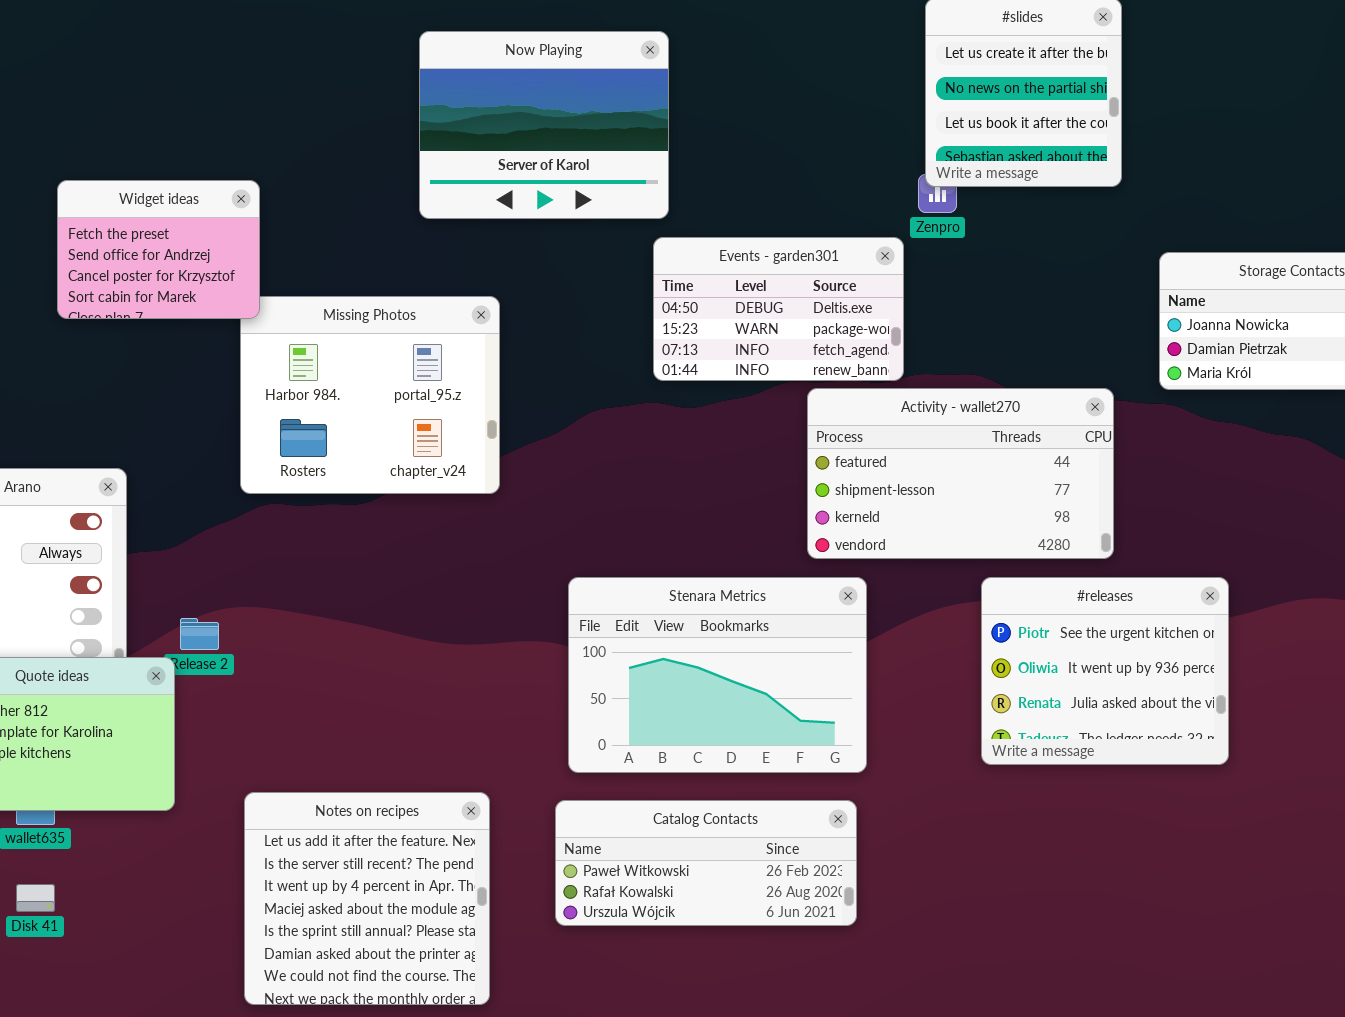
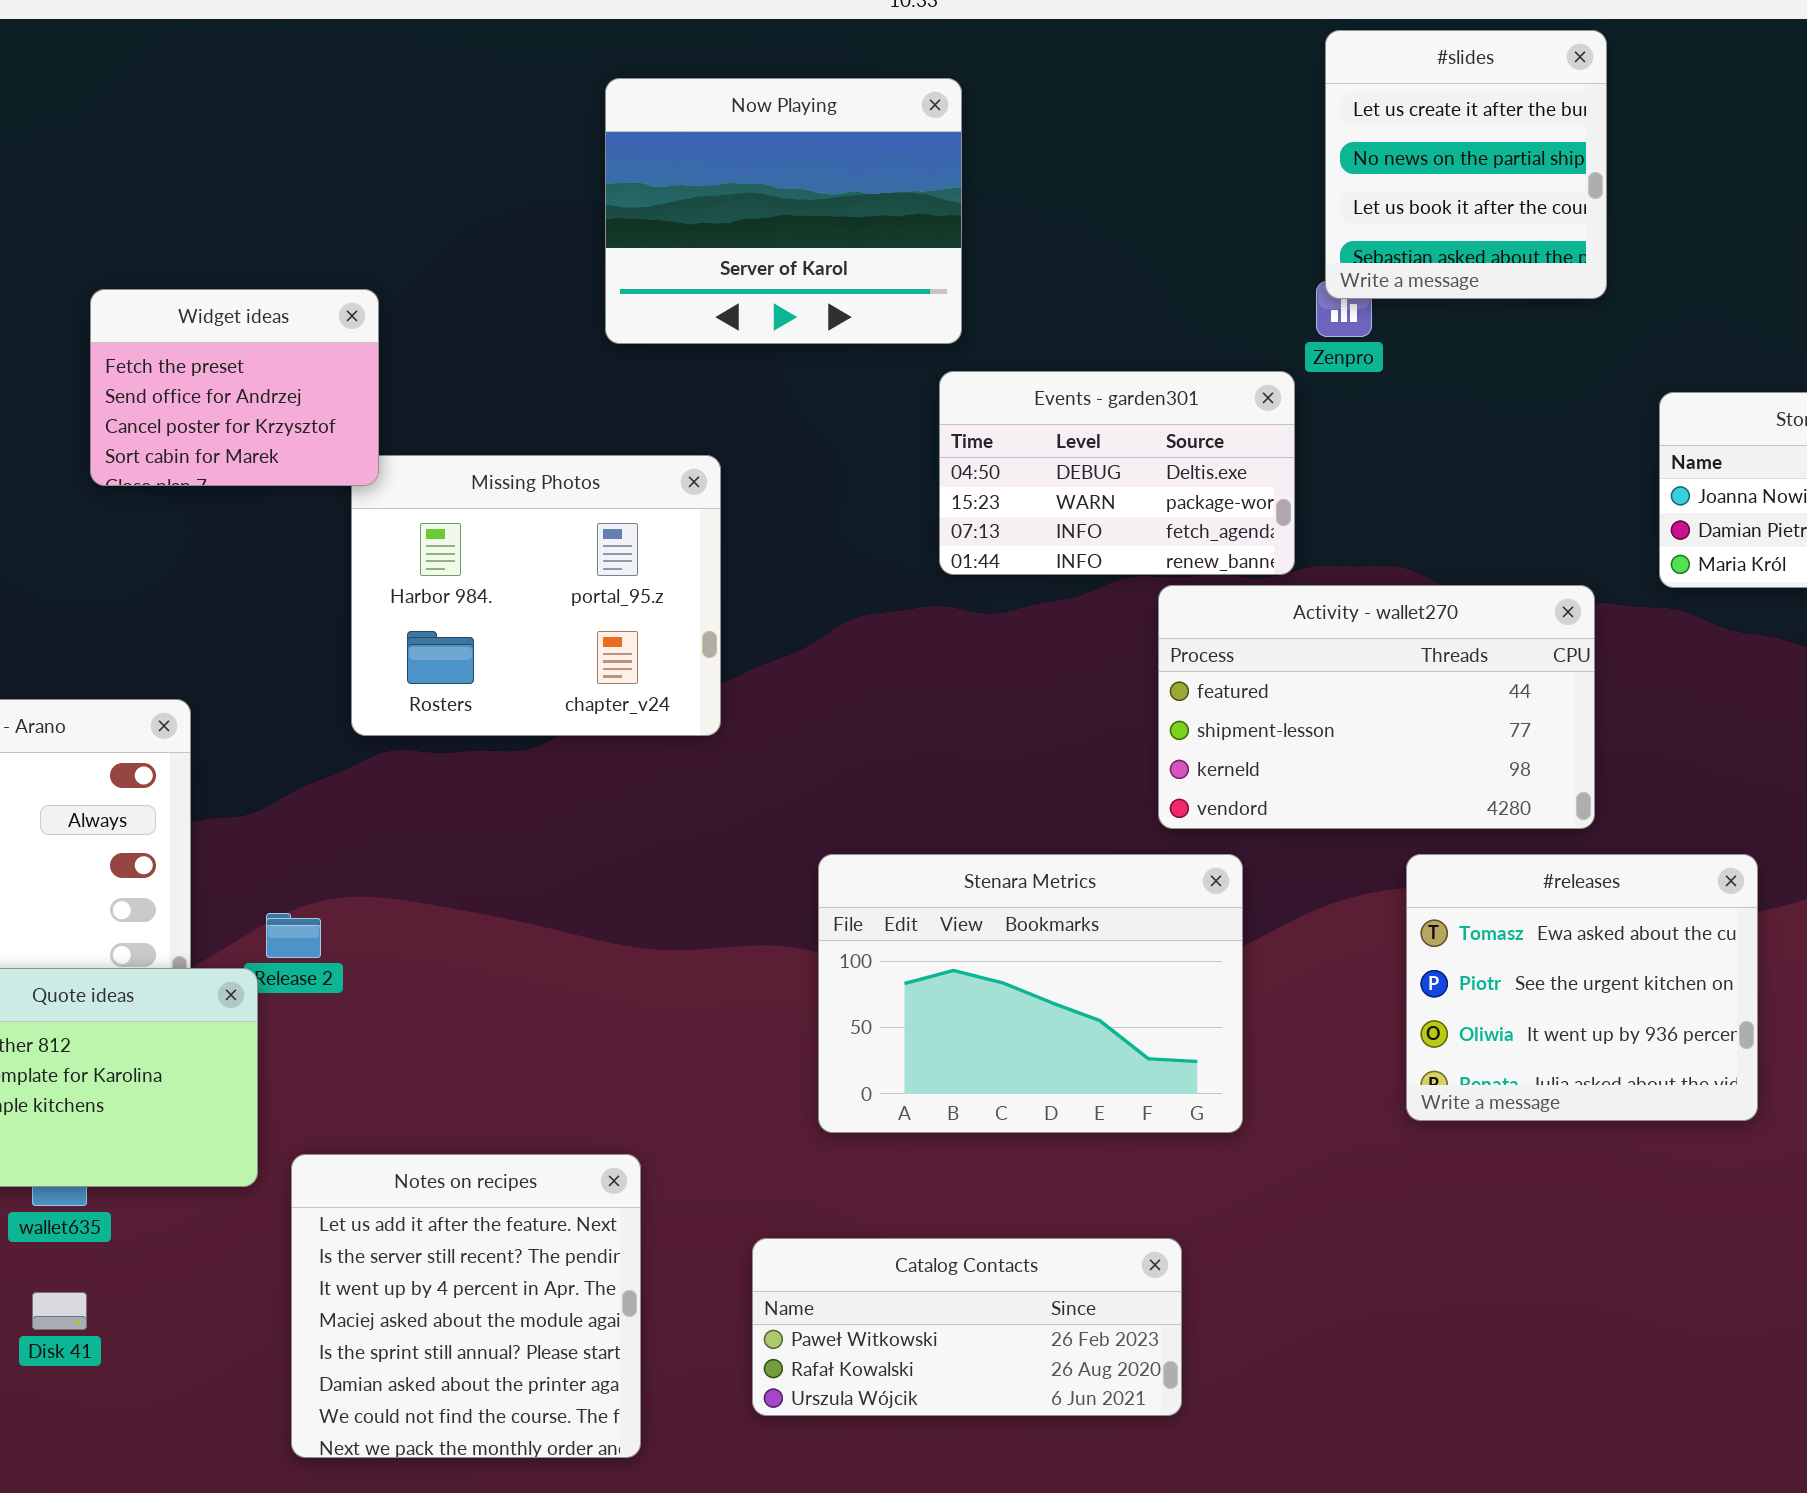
#releases: [981,577,1229,765] -> [1406,854,1758,1121], scrolled up 1 row
Notes on recipes: [244,792,490,1005] -> [291,1154,641,1458], moved
Catalog Contacts: [555,800,857,926] -> [752,1238,1182,1416], moved

